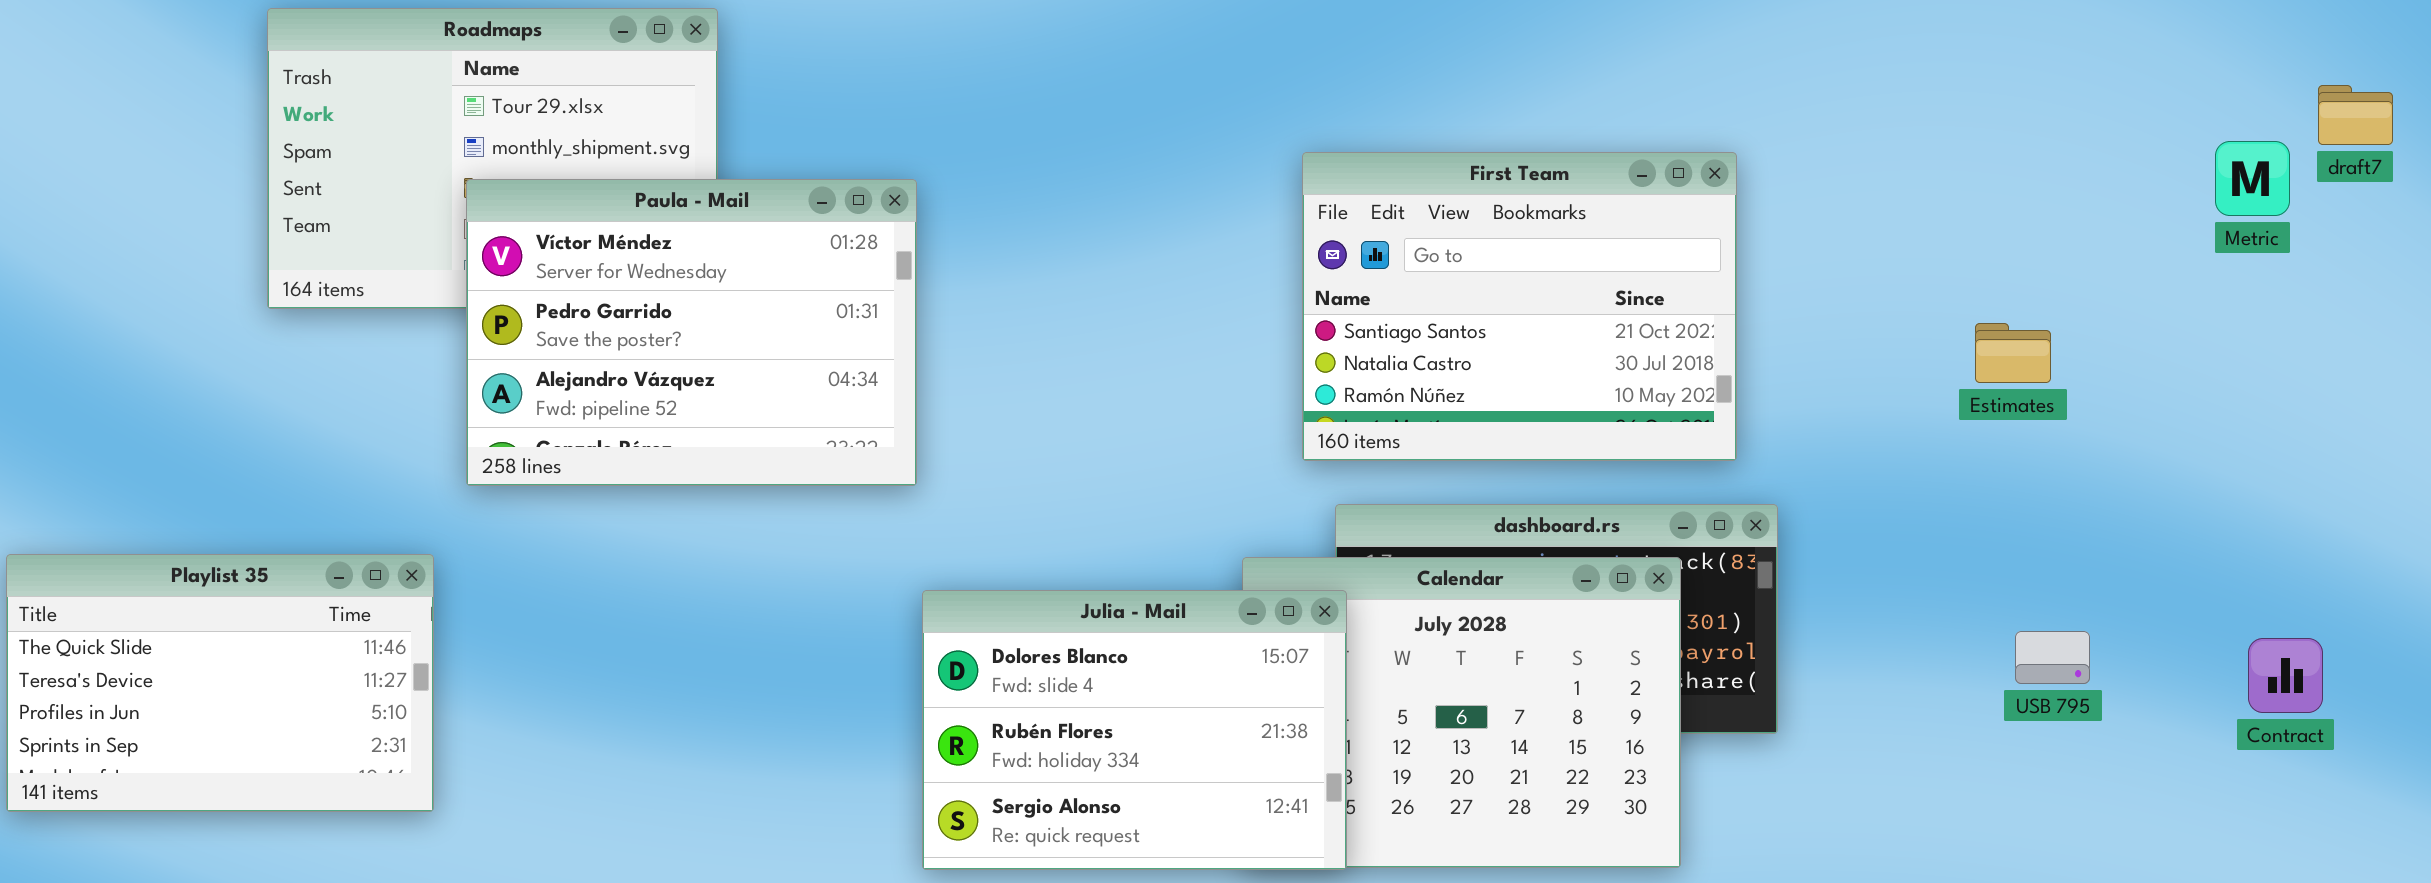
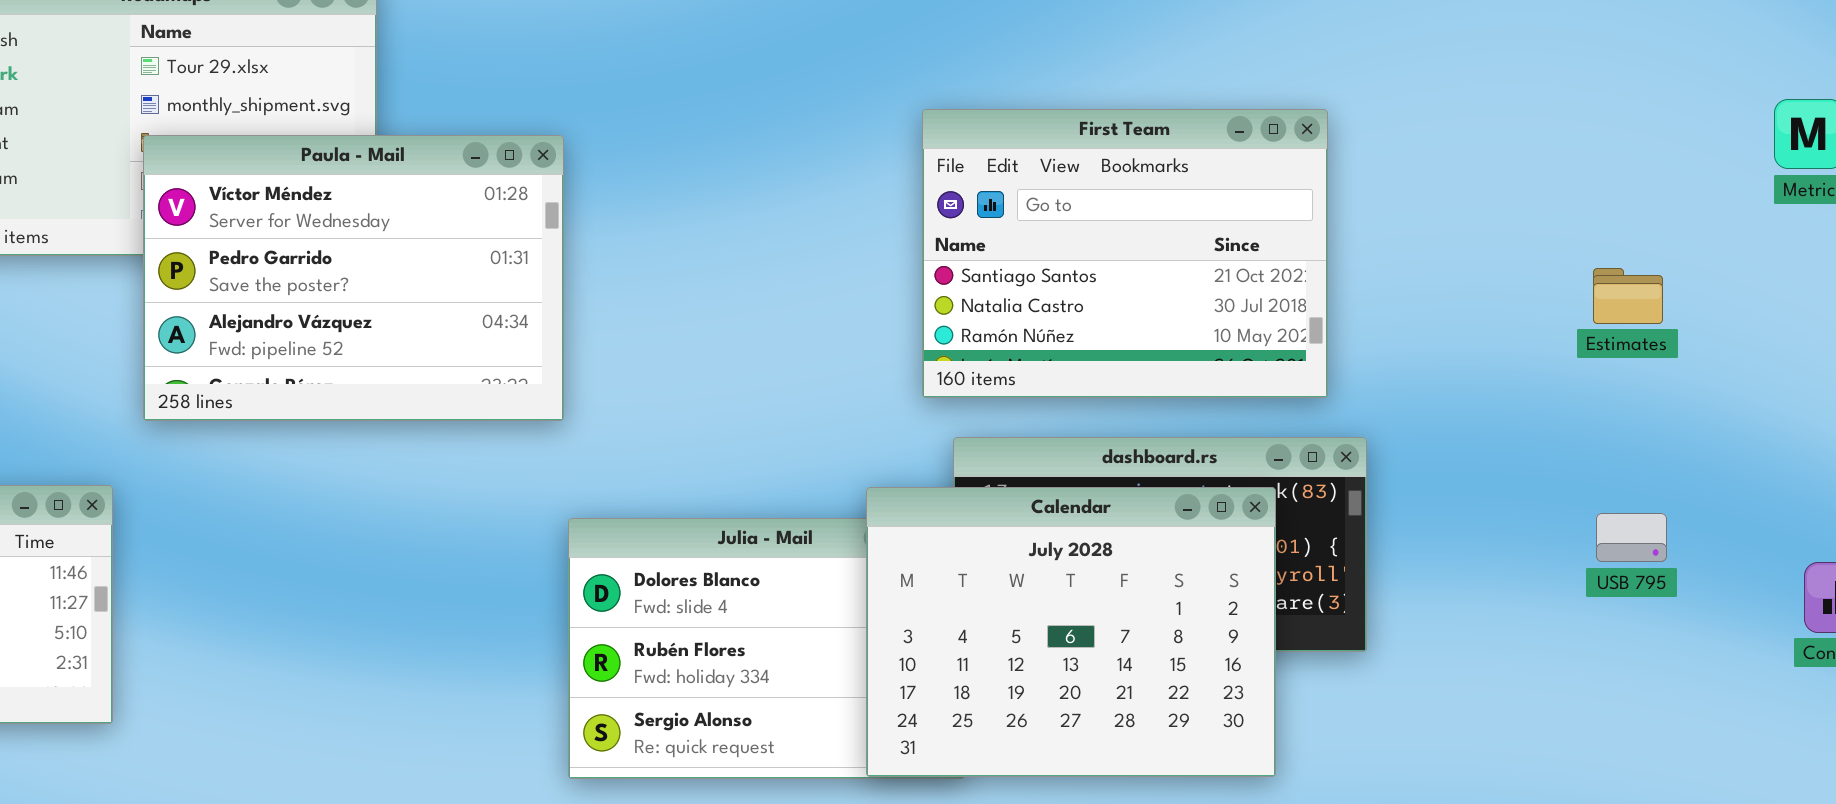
Estimates: [1975,323,2051,383] -> [1593,268,1663,324], moved
Calendar: [1242,557,1681,868] -> [866,487,1276,777], raised
USB 795: [2015,631,2090,684] -> [1596,513,1667,562], moved

